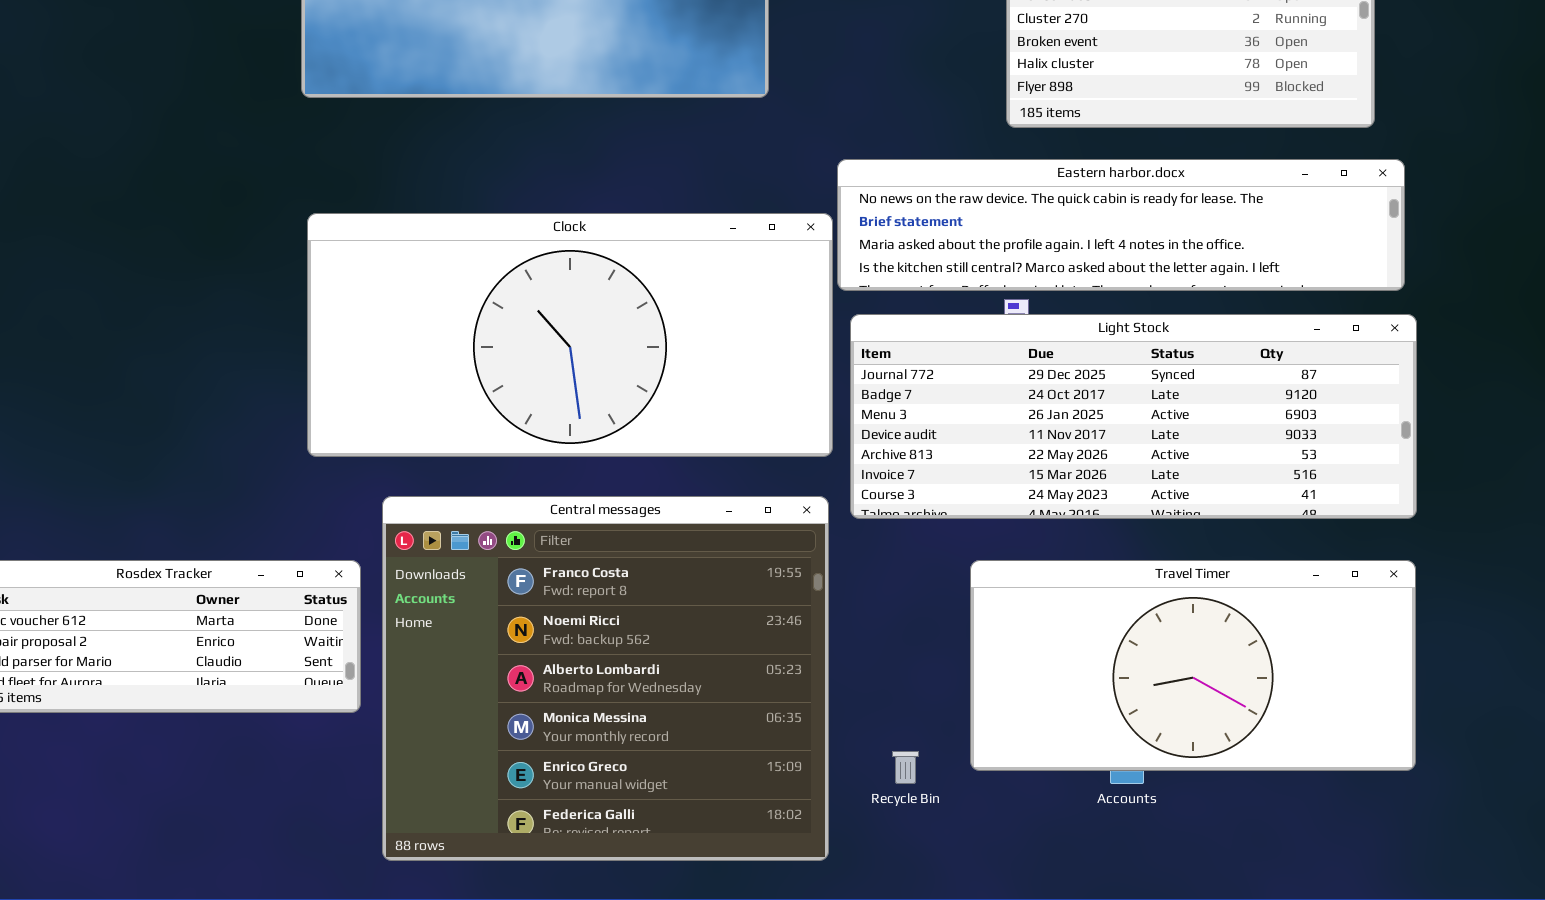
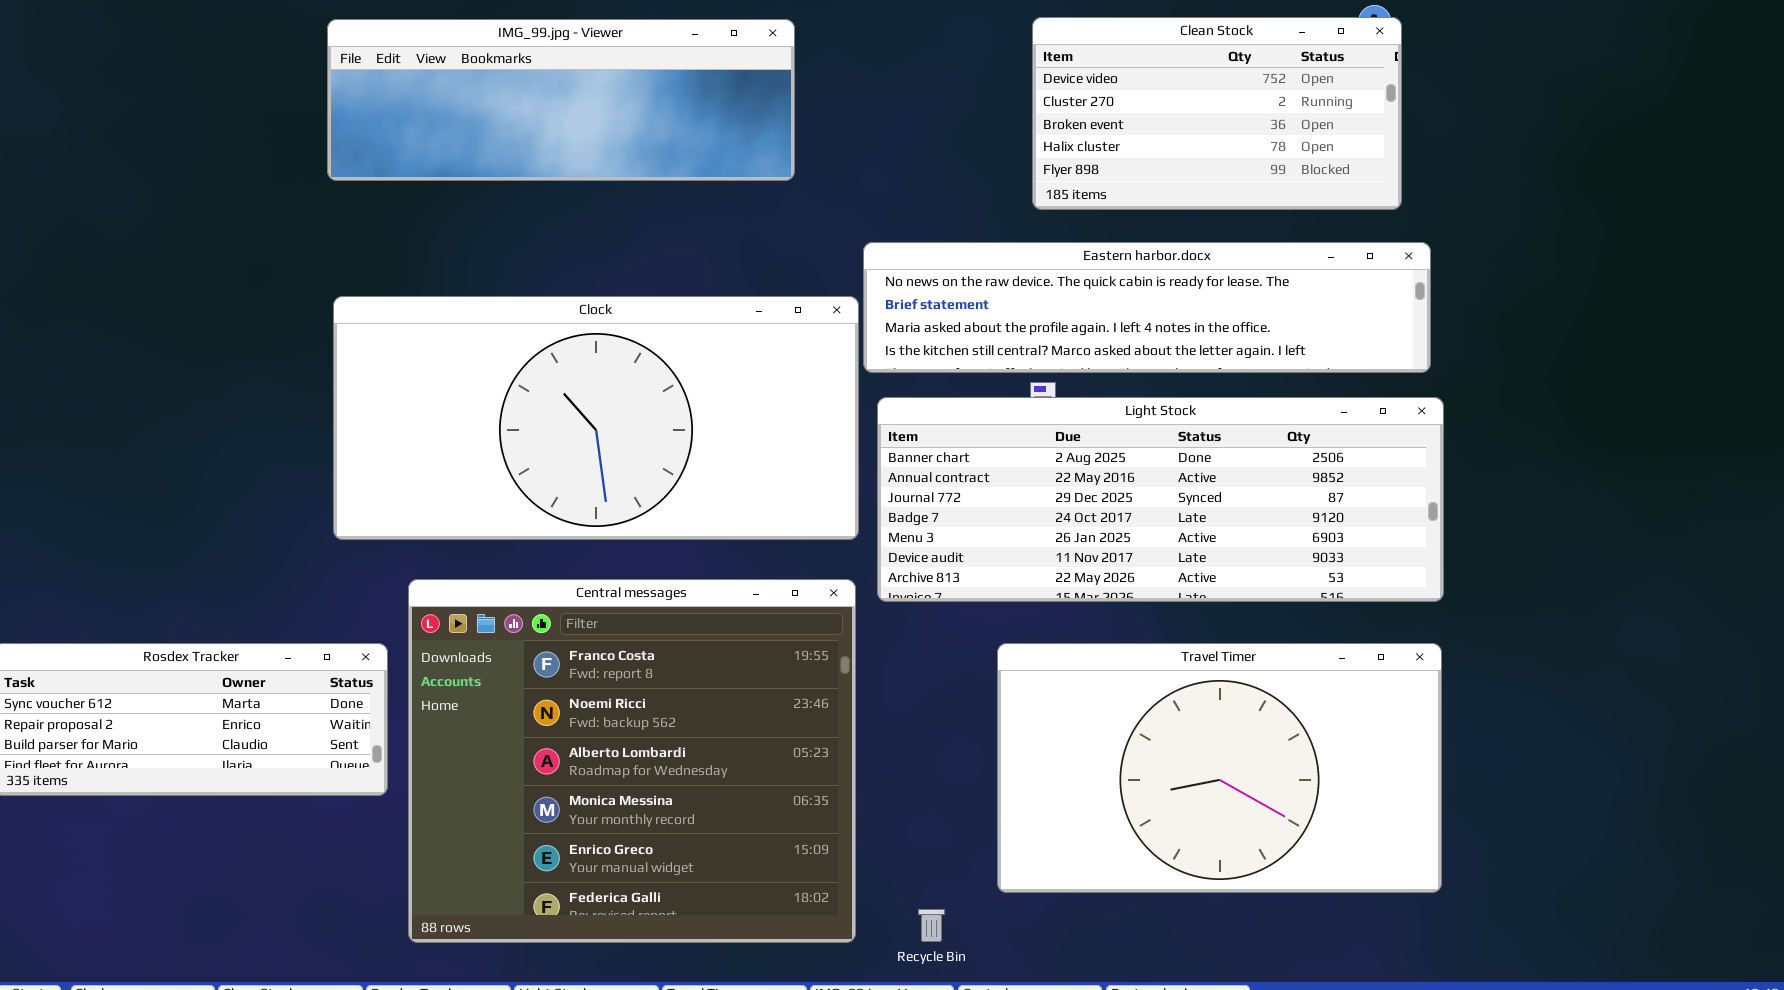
Light Stock: [850,314,1417,519] -> [877,397,1444,602], scrolled up 2 rows
Travel Timer: [970,560,1416,771] -> [997,643,1442,893], resized
Recycle Bin: [892,751,919,784] -> [918,909,945,942], moved

